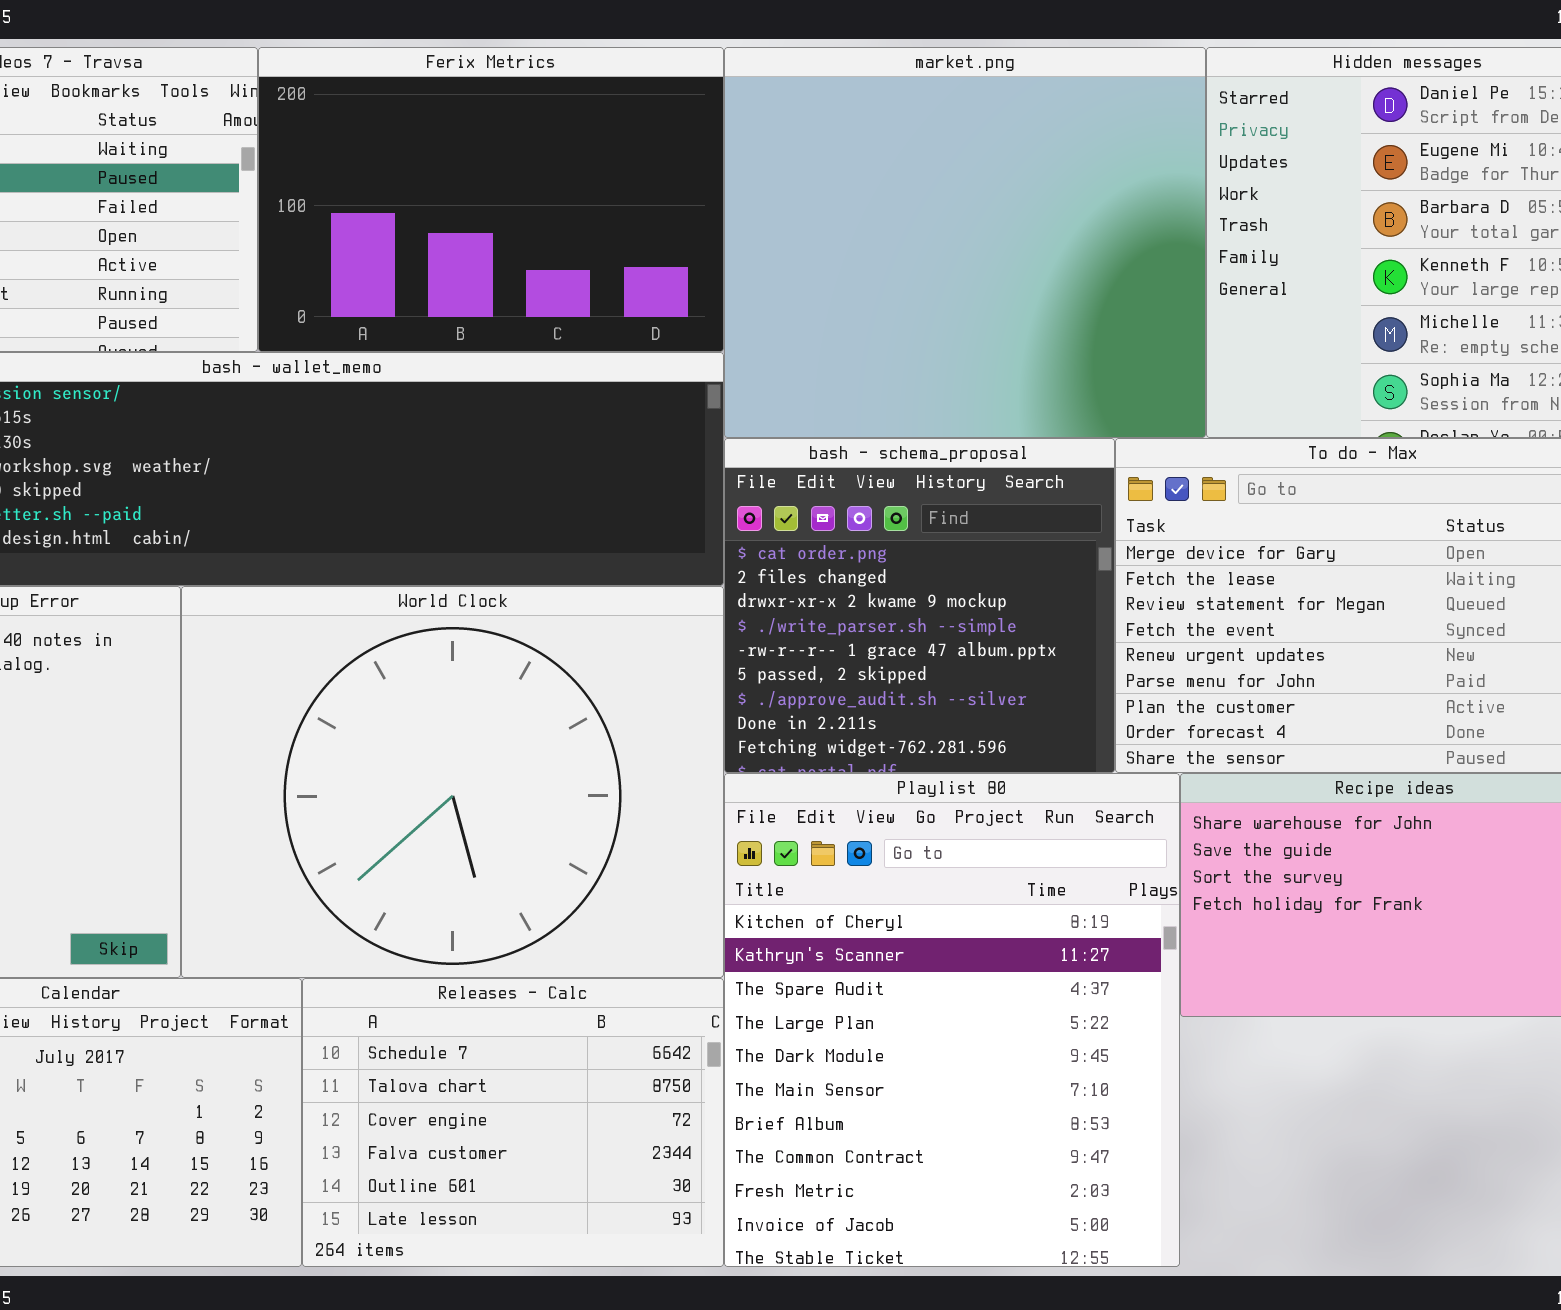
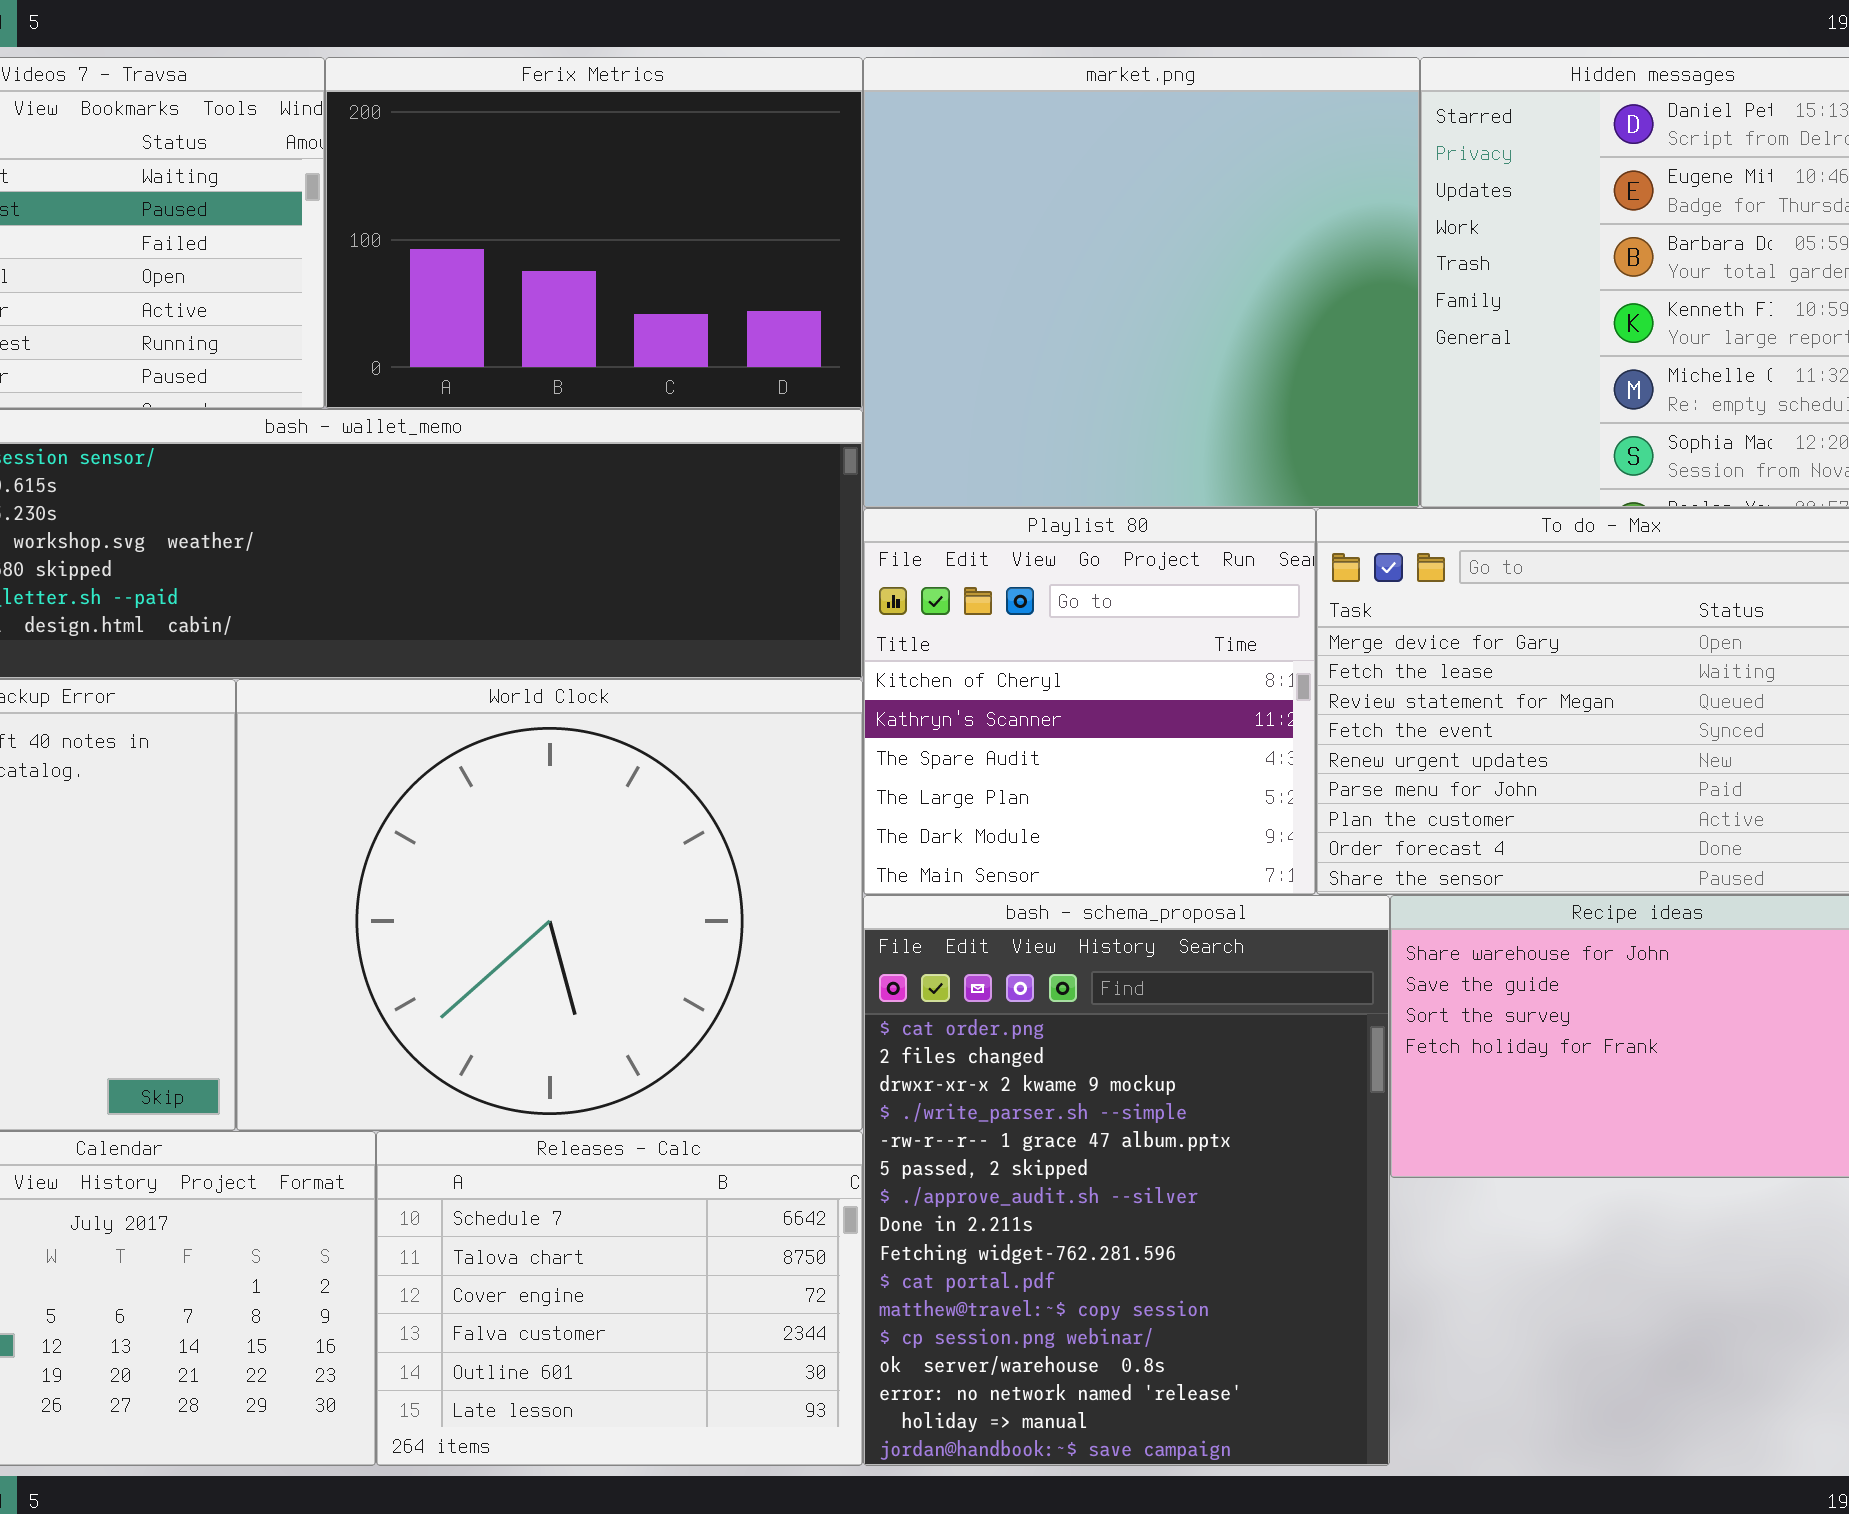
bash - schema_proposal: [724,438,1115,773] -> [863,895,1390,1466], moved, resized
Playlist 80: [724,773,1180,1267] -> [863,508,1316,895], moved, resized

